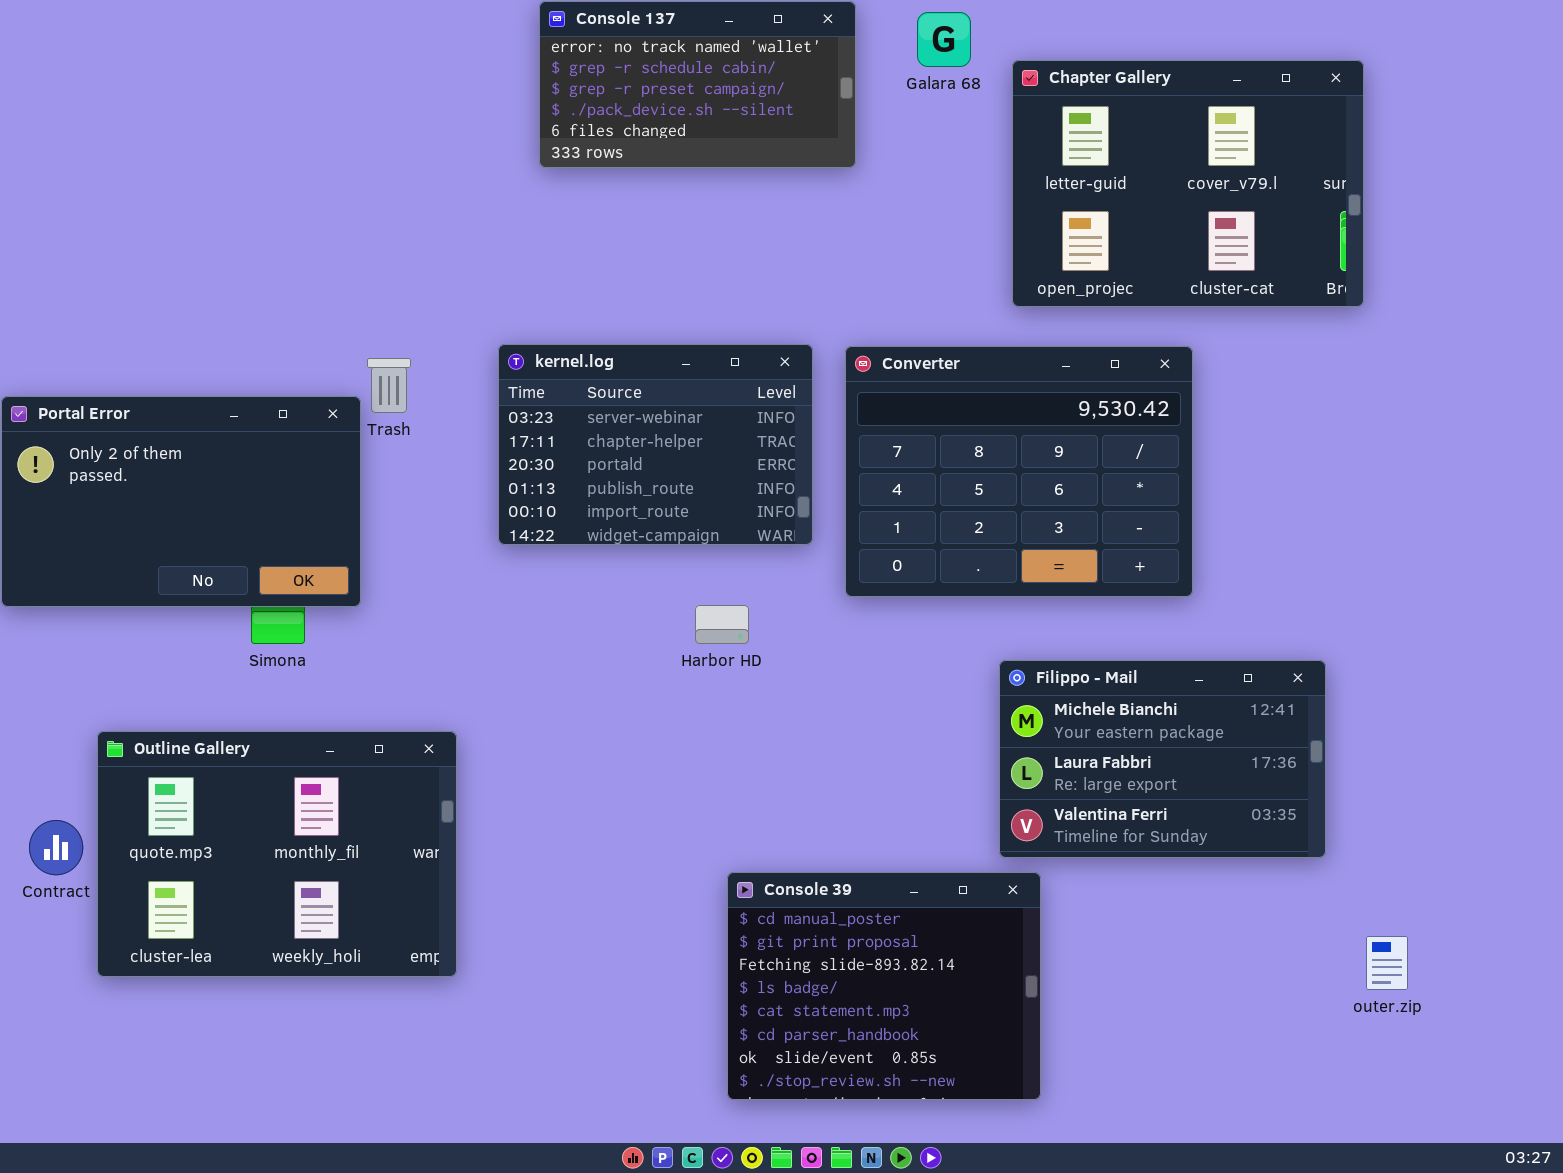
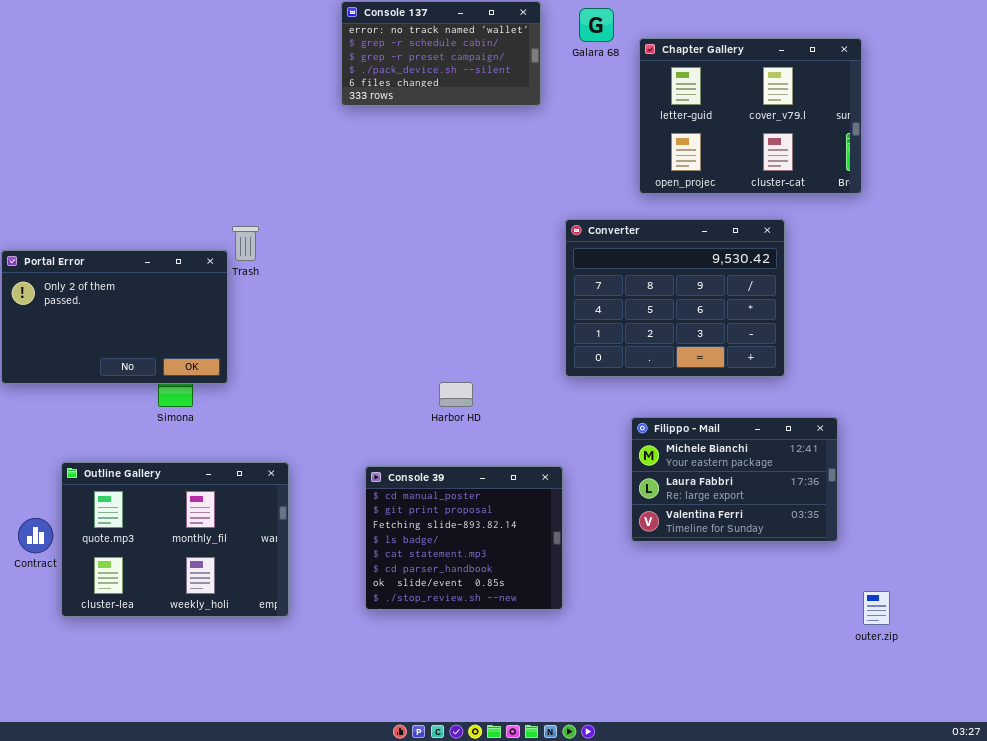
kernel.log: [498,344,813,545] -> none, closed
Converter: [845,346,1193,597] -> [565,219,785,377], moved
Console 39: [727,872,1041,1100] -> [365,466,563,610], moved

